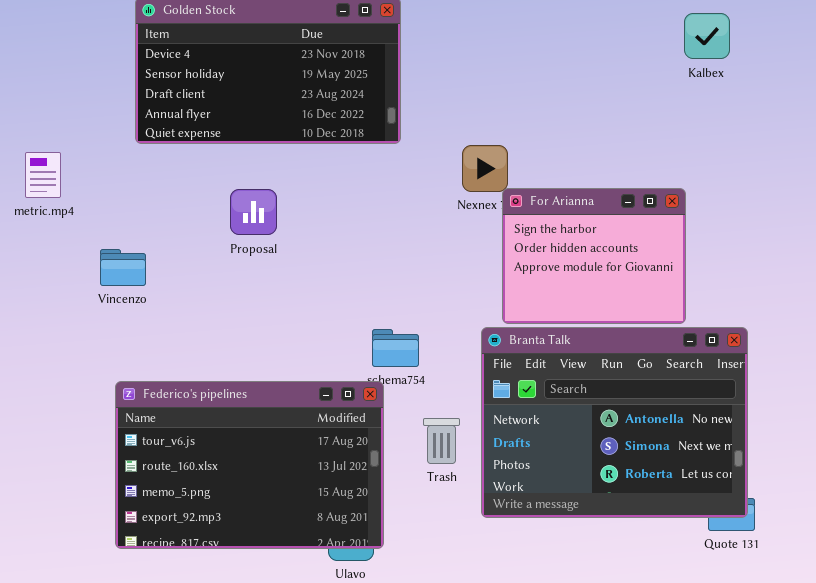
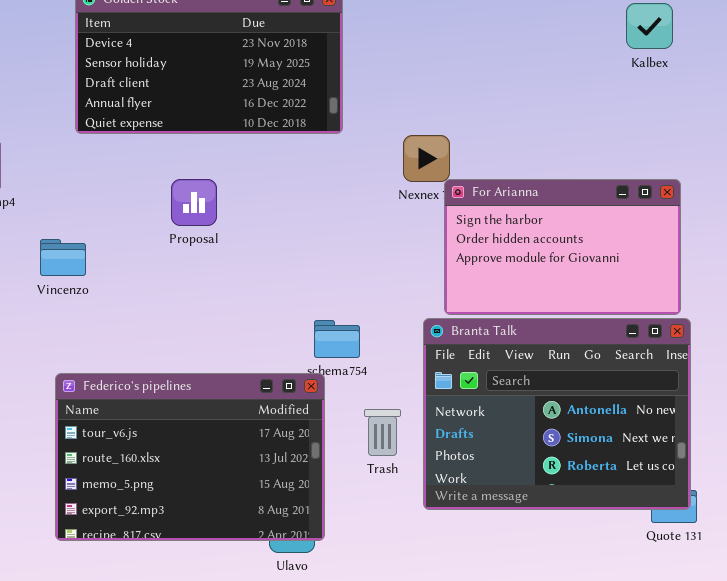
For Arianna: [502,188,686,324] -> [444,179,681,315], resized

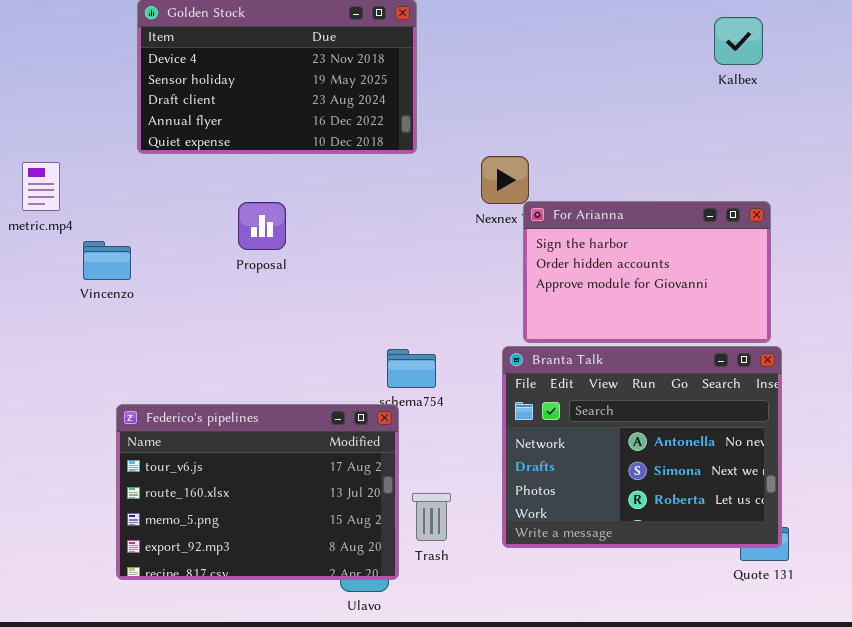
Vincenzo: [40,239,86,276] -> [83,241,131,280], moved
Trash: [364,409,401,456] -> [412,493,451,541], moved

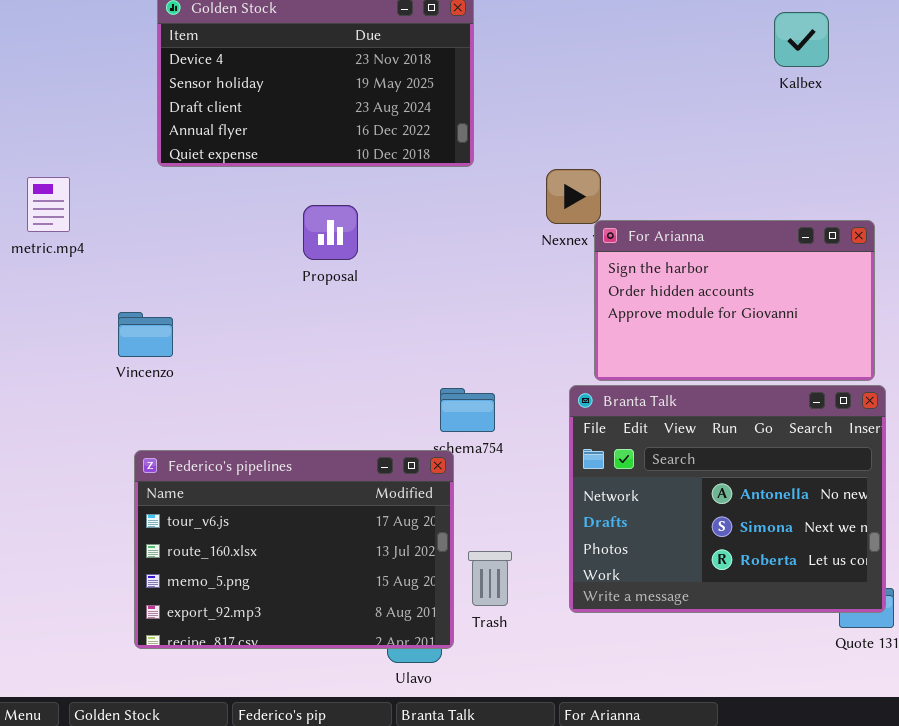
Kalbex: [714,17,763,65] -> [774,12,829,67], moved
Proposal: [238,202,286,250] -> [303,205,358,260], moved
Vincenzo: [83,241,131,280] -> [118,312,173,357], moved

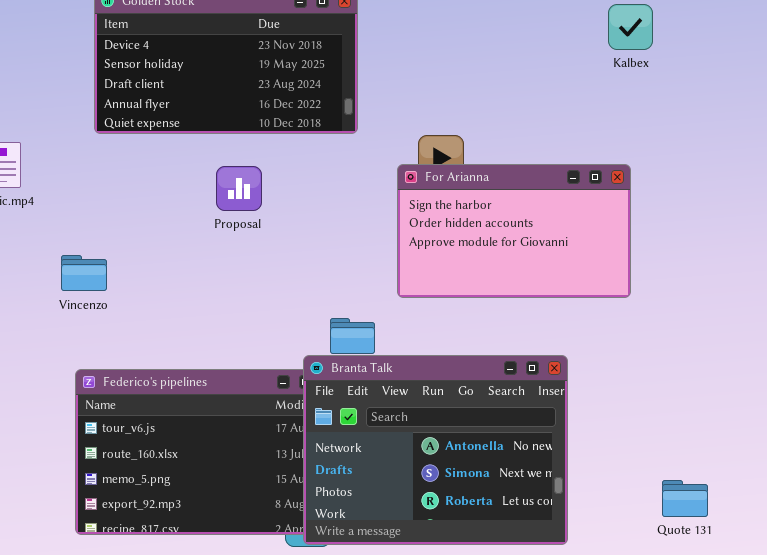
For Arianna: [594,220,875,381] -> [397,164,631,298], moved
Branta Talk: [569,385,886,613] -> [303,355,568,545], moved

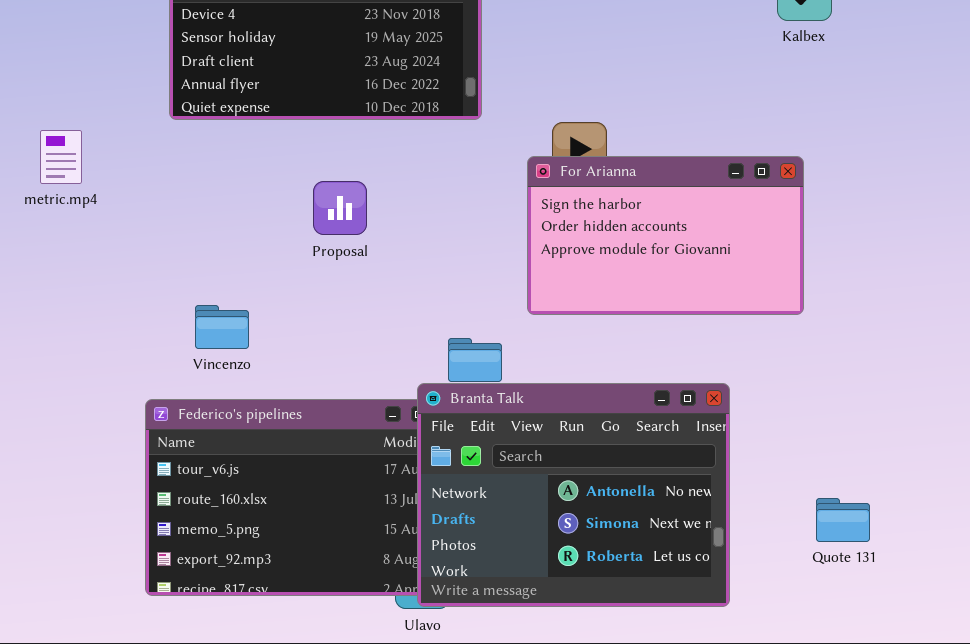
Proposal: [216,166,262,211] -> [313,181,367,235], moved
Vincenzo: [61,255,107,291] -> [195,305,249,349], moved
Quote 131: [662,480,708,517] -> [816,498,870,542], moved

